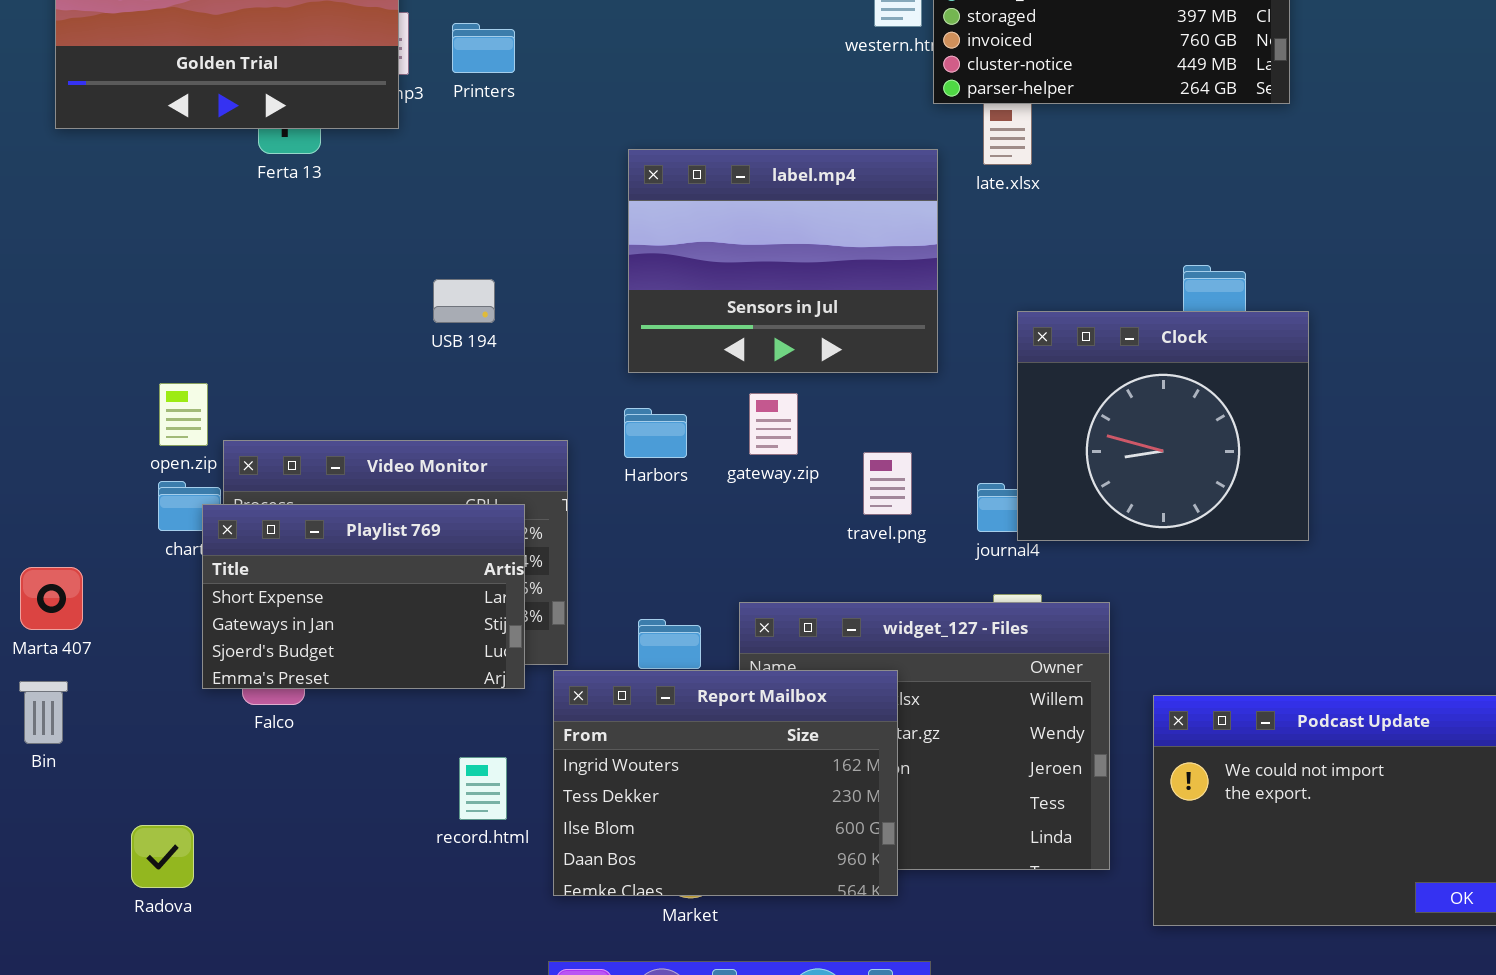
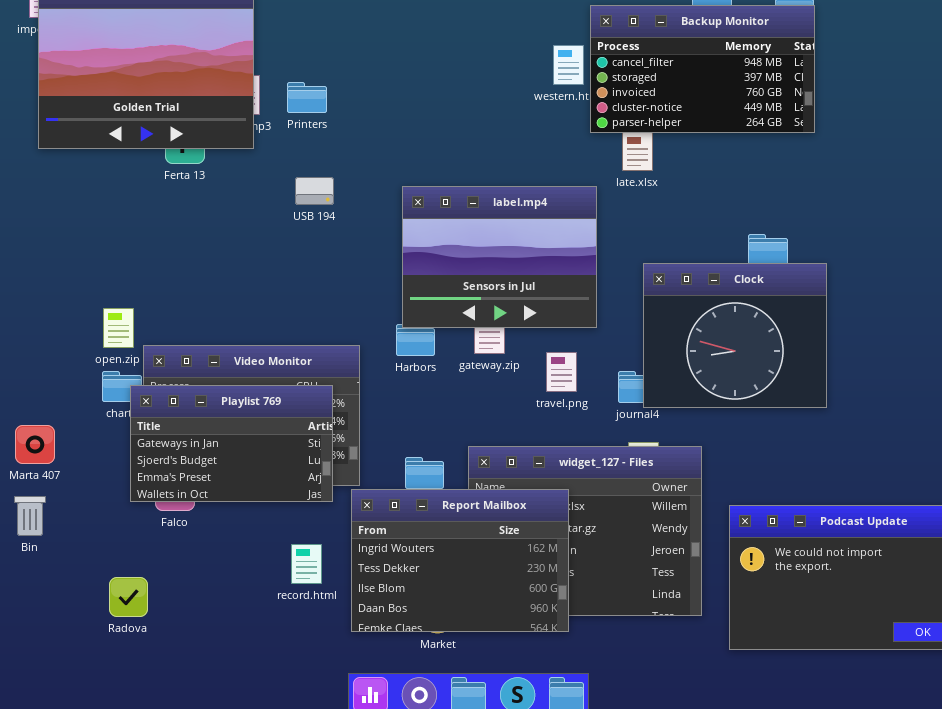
label.mp4: [628,149,938,373] -> [402,186,597,328], moved
USB 194: [433,279,495,323] -> [295,177,334,205], moved
Playlist 769: [202,504,525,689] -> [130,385,333,502], scrolled down 1 row
Radova: [131,825,194,888] -> [109,577,148,617], moved

